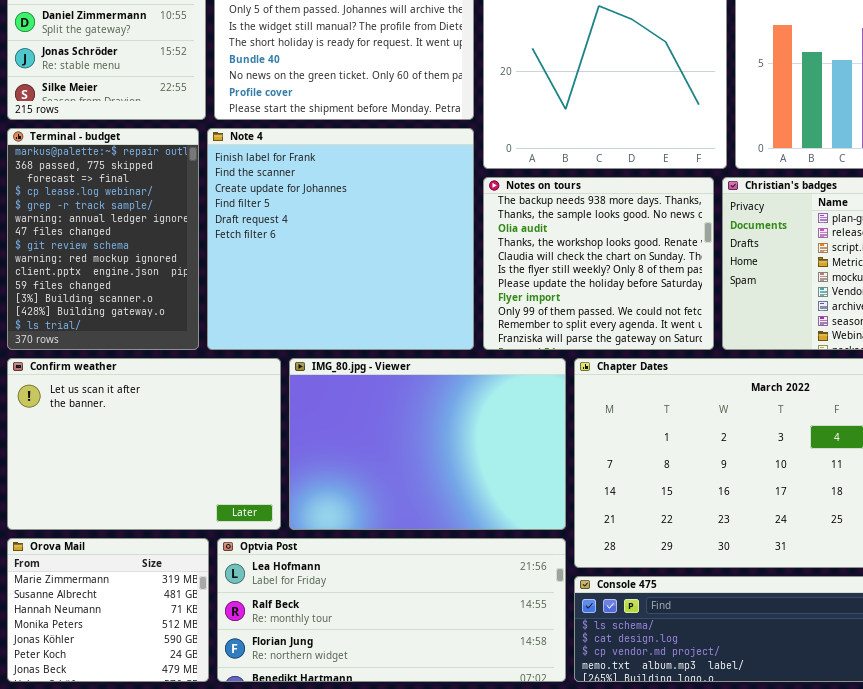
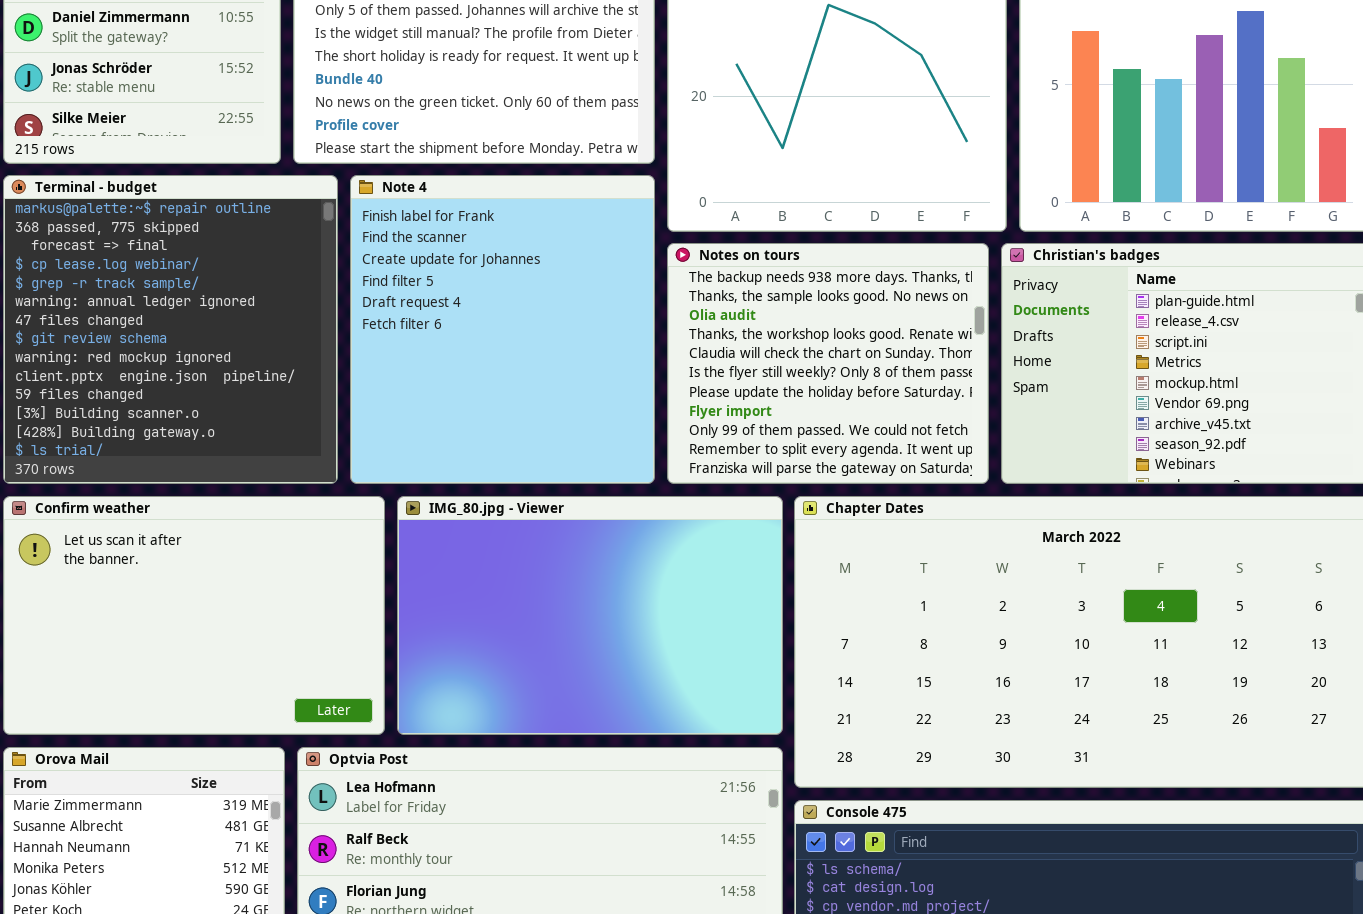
Terminal - budget: [7,128,199,350] -> [3,175,338,484], resized
Note 4: [207,128,474,350] -> [350,175,655,484], resized

